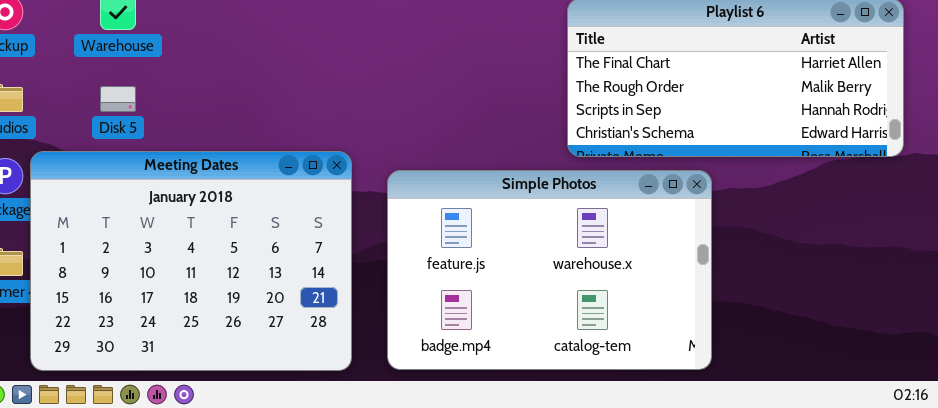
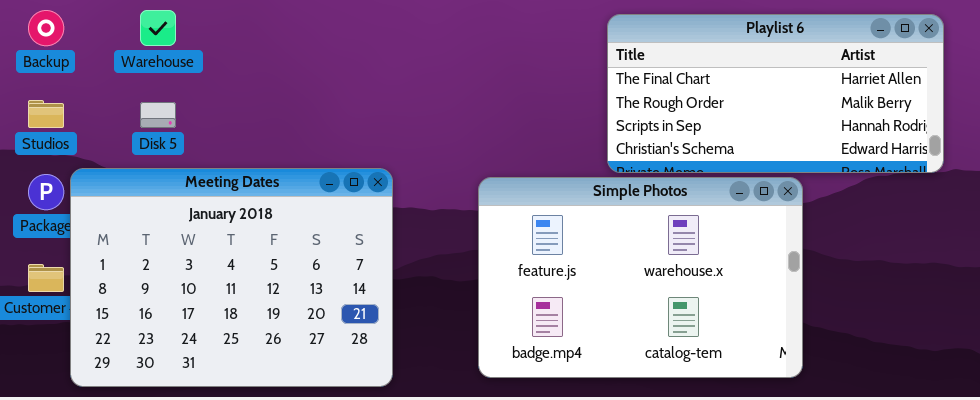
Simple Photos: [387,170,712,370] -> [478,177,803,378], moved

